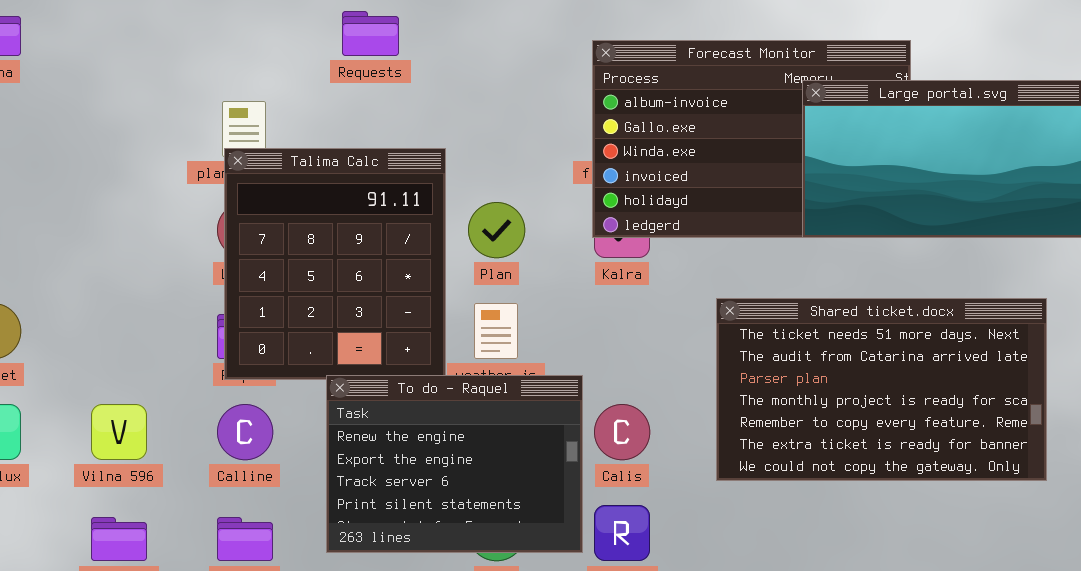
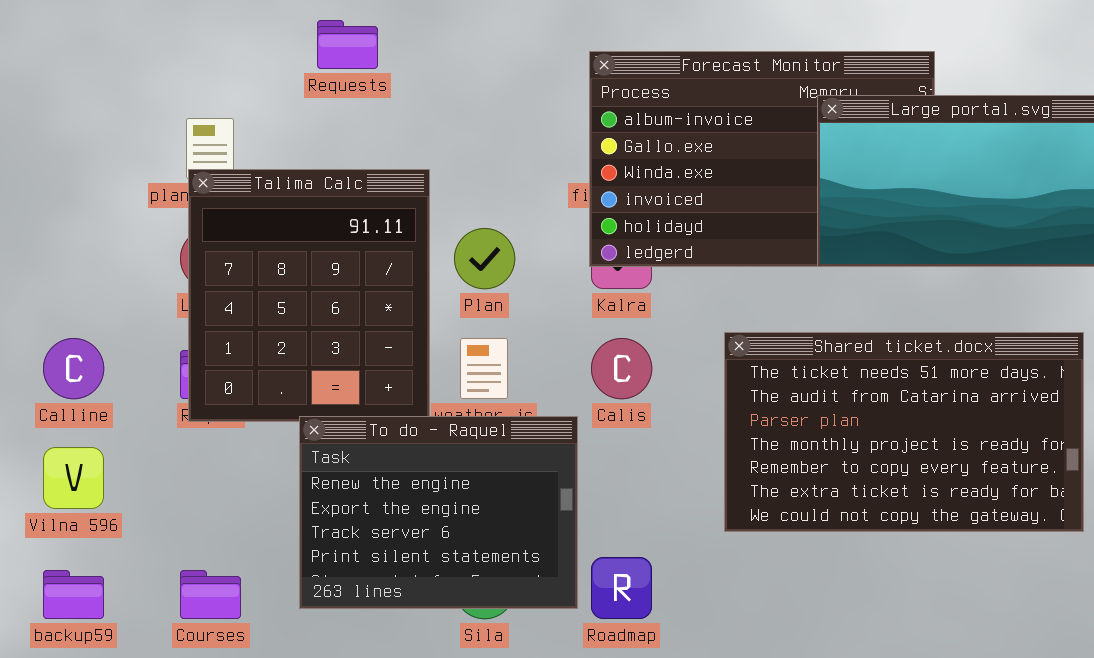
Calline: [217,404,273,460] -> [43,338,104,399], moved
Calis: [594,404,650,460] -> [591,338,652,399], moved

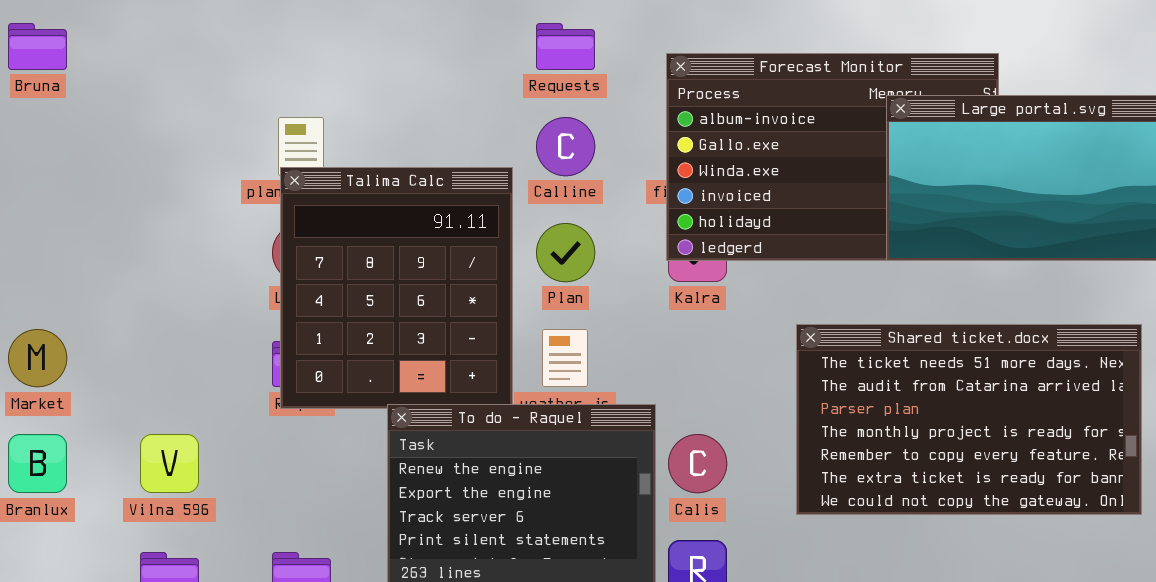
Requests: [317,20,378,69] -> [536,23,595,70], moved
Calline: [43,338,104,399] -> [536,117,595,176], moved
Calis: [591,338,652,399] -> [668,434,727,493], moved

